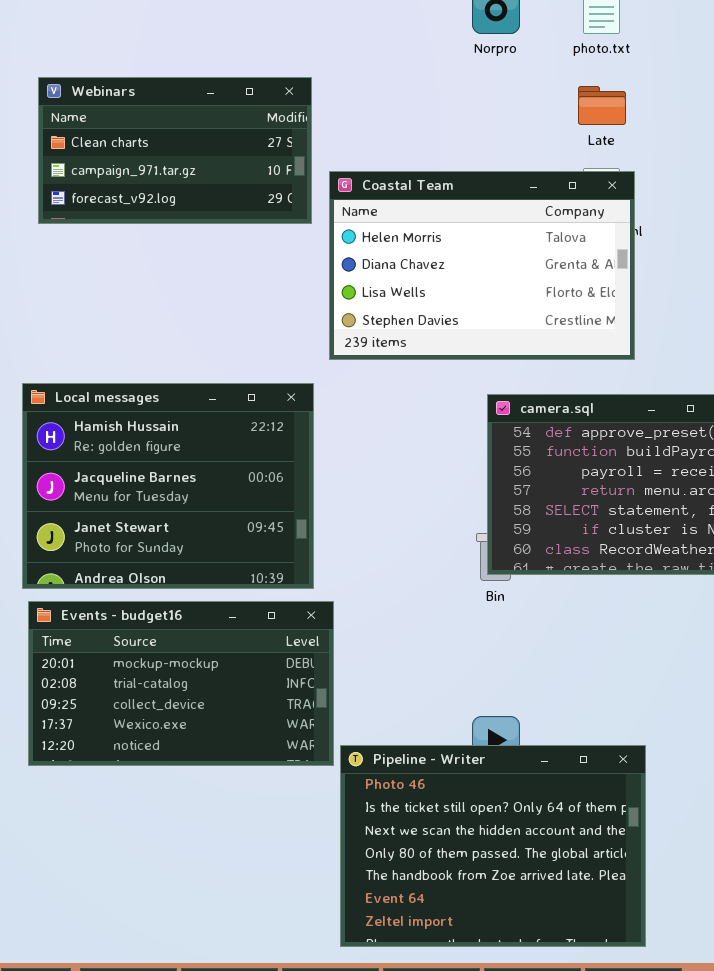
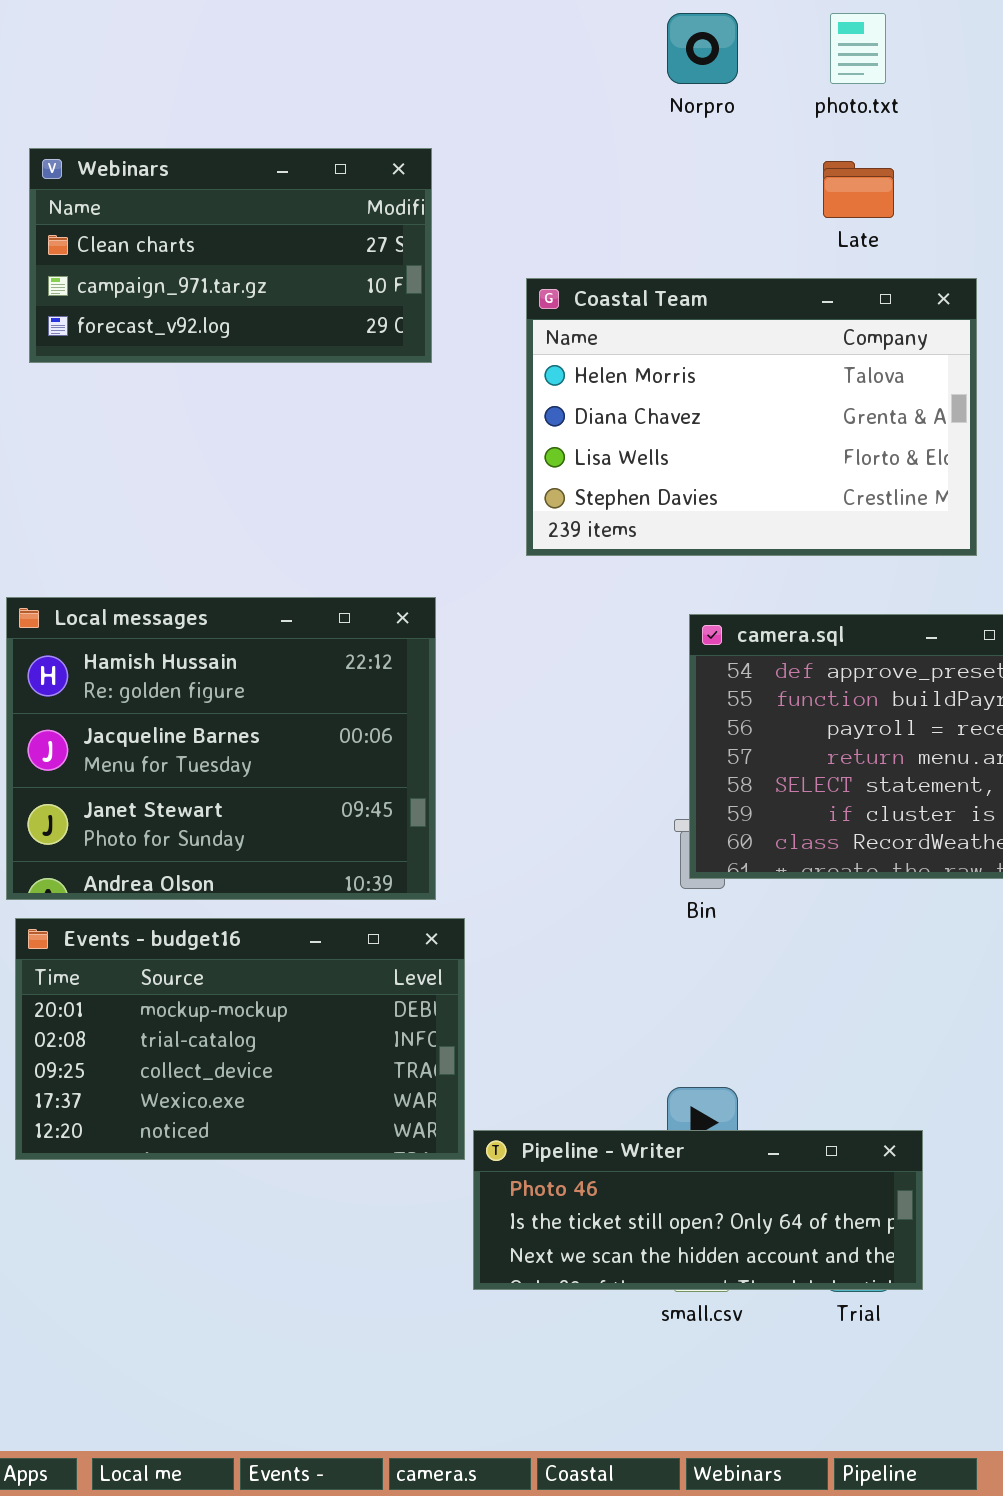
Coastal Team: [329,171,635,360] -> [526,278,977,556], moved
Pipeline - Writer: [340,745,646,947] -> [473,1130,923,1290], resized

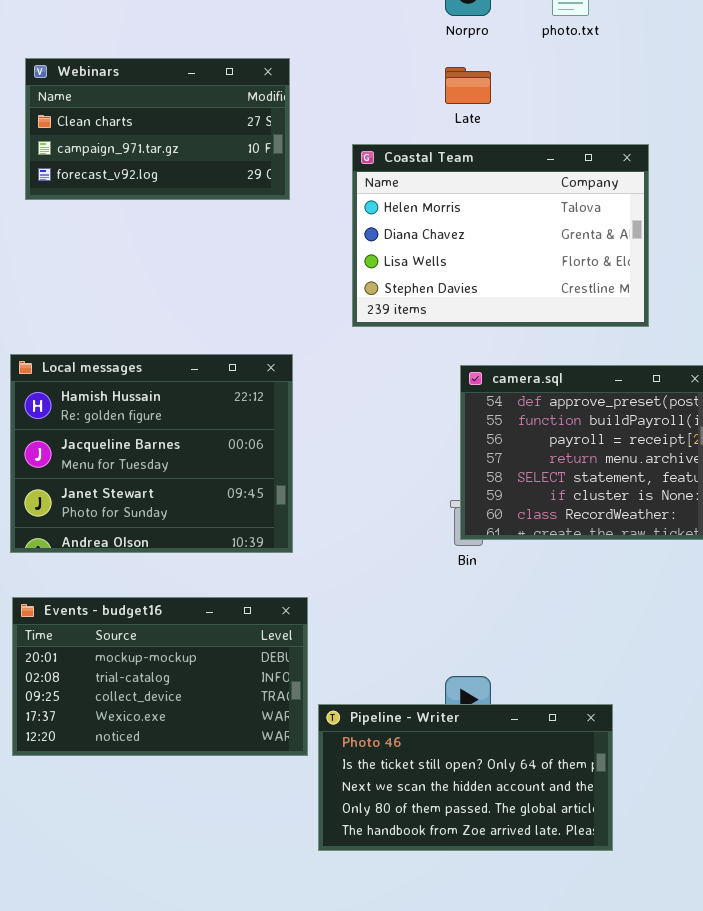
Late: [823,161,894,218] -> [445,67,491,104], moved
Events - budget16: [15,918,465,1160] -> [12,597,308,756], moved
Pipeline - Writer: [473,1130,923,1290] -> [318,704,613,851], resized

